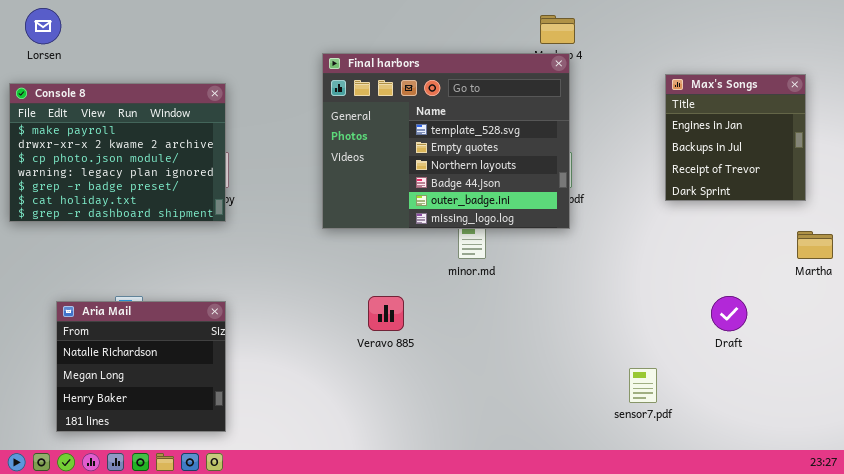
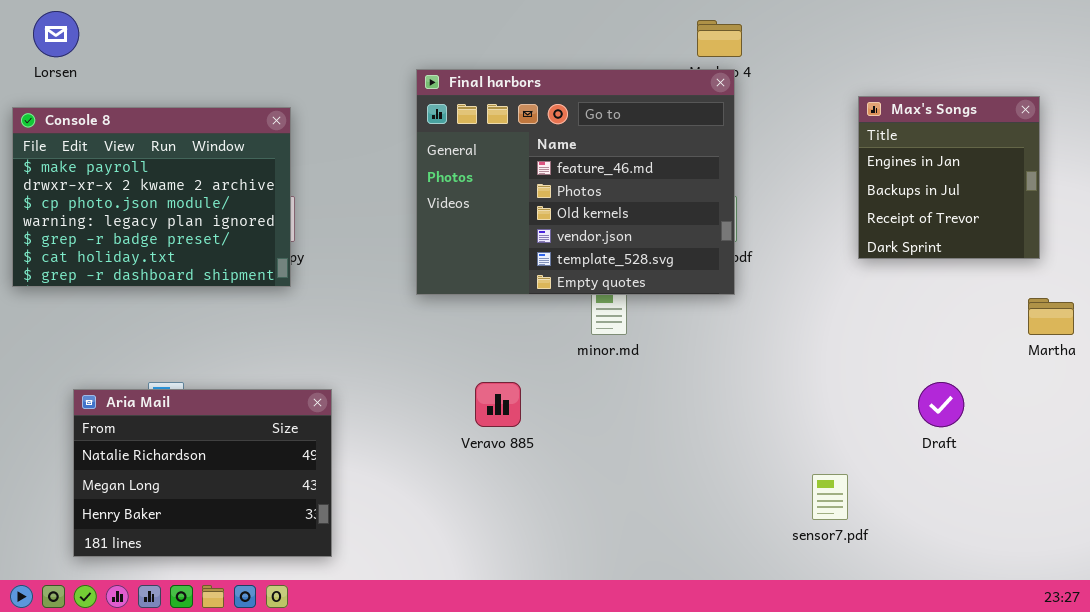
Final harbors: [322,53,570,229] -> [416,69,735,295], scrolled up 4 rows
Aria Mail: [56,301,226,432] -> [73,389,332,557], resized

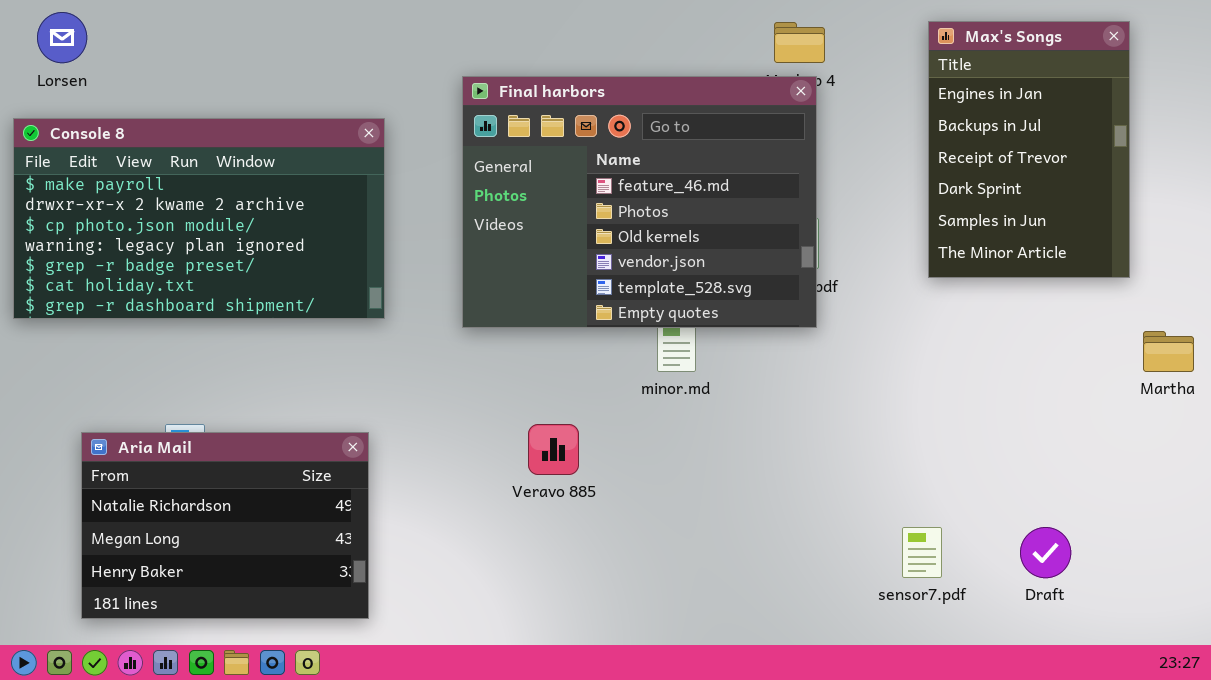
Max's Songs: [858,96,1040,259] -> [928,21,1130,278], moved, resized
Console 8: [12,107,291,287] -> [13,118,385,319], resized
Draft: [918,382,964,427] -> [1020,527,1071,578], moved

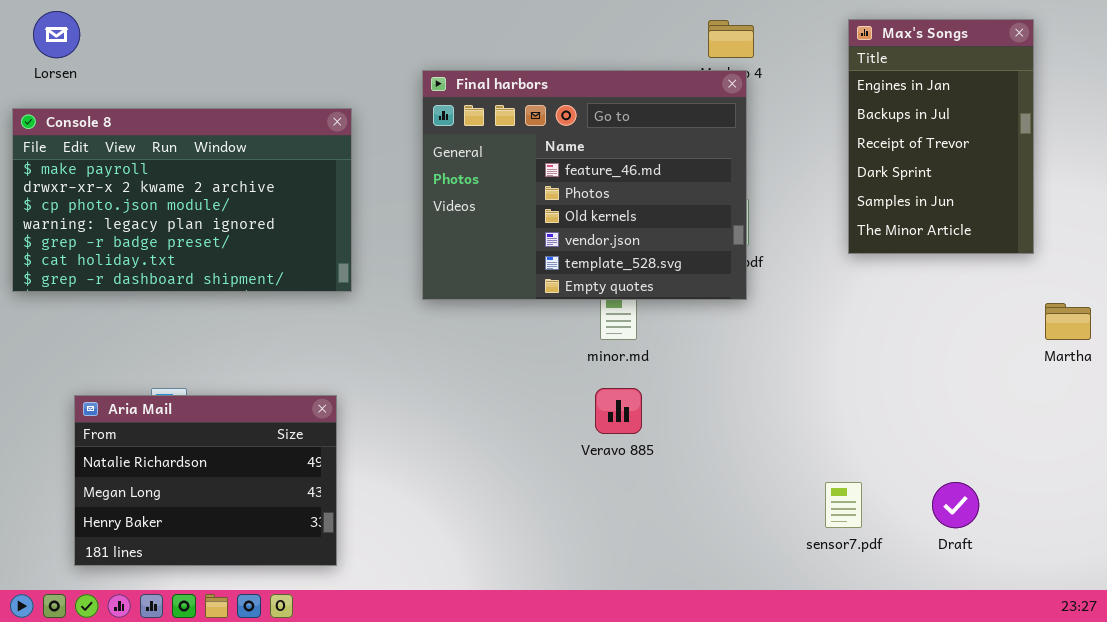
Veravo 885: [528,424,579,475] -> [595,388,642,434], moved

